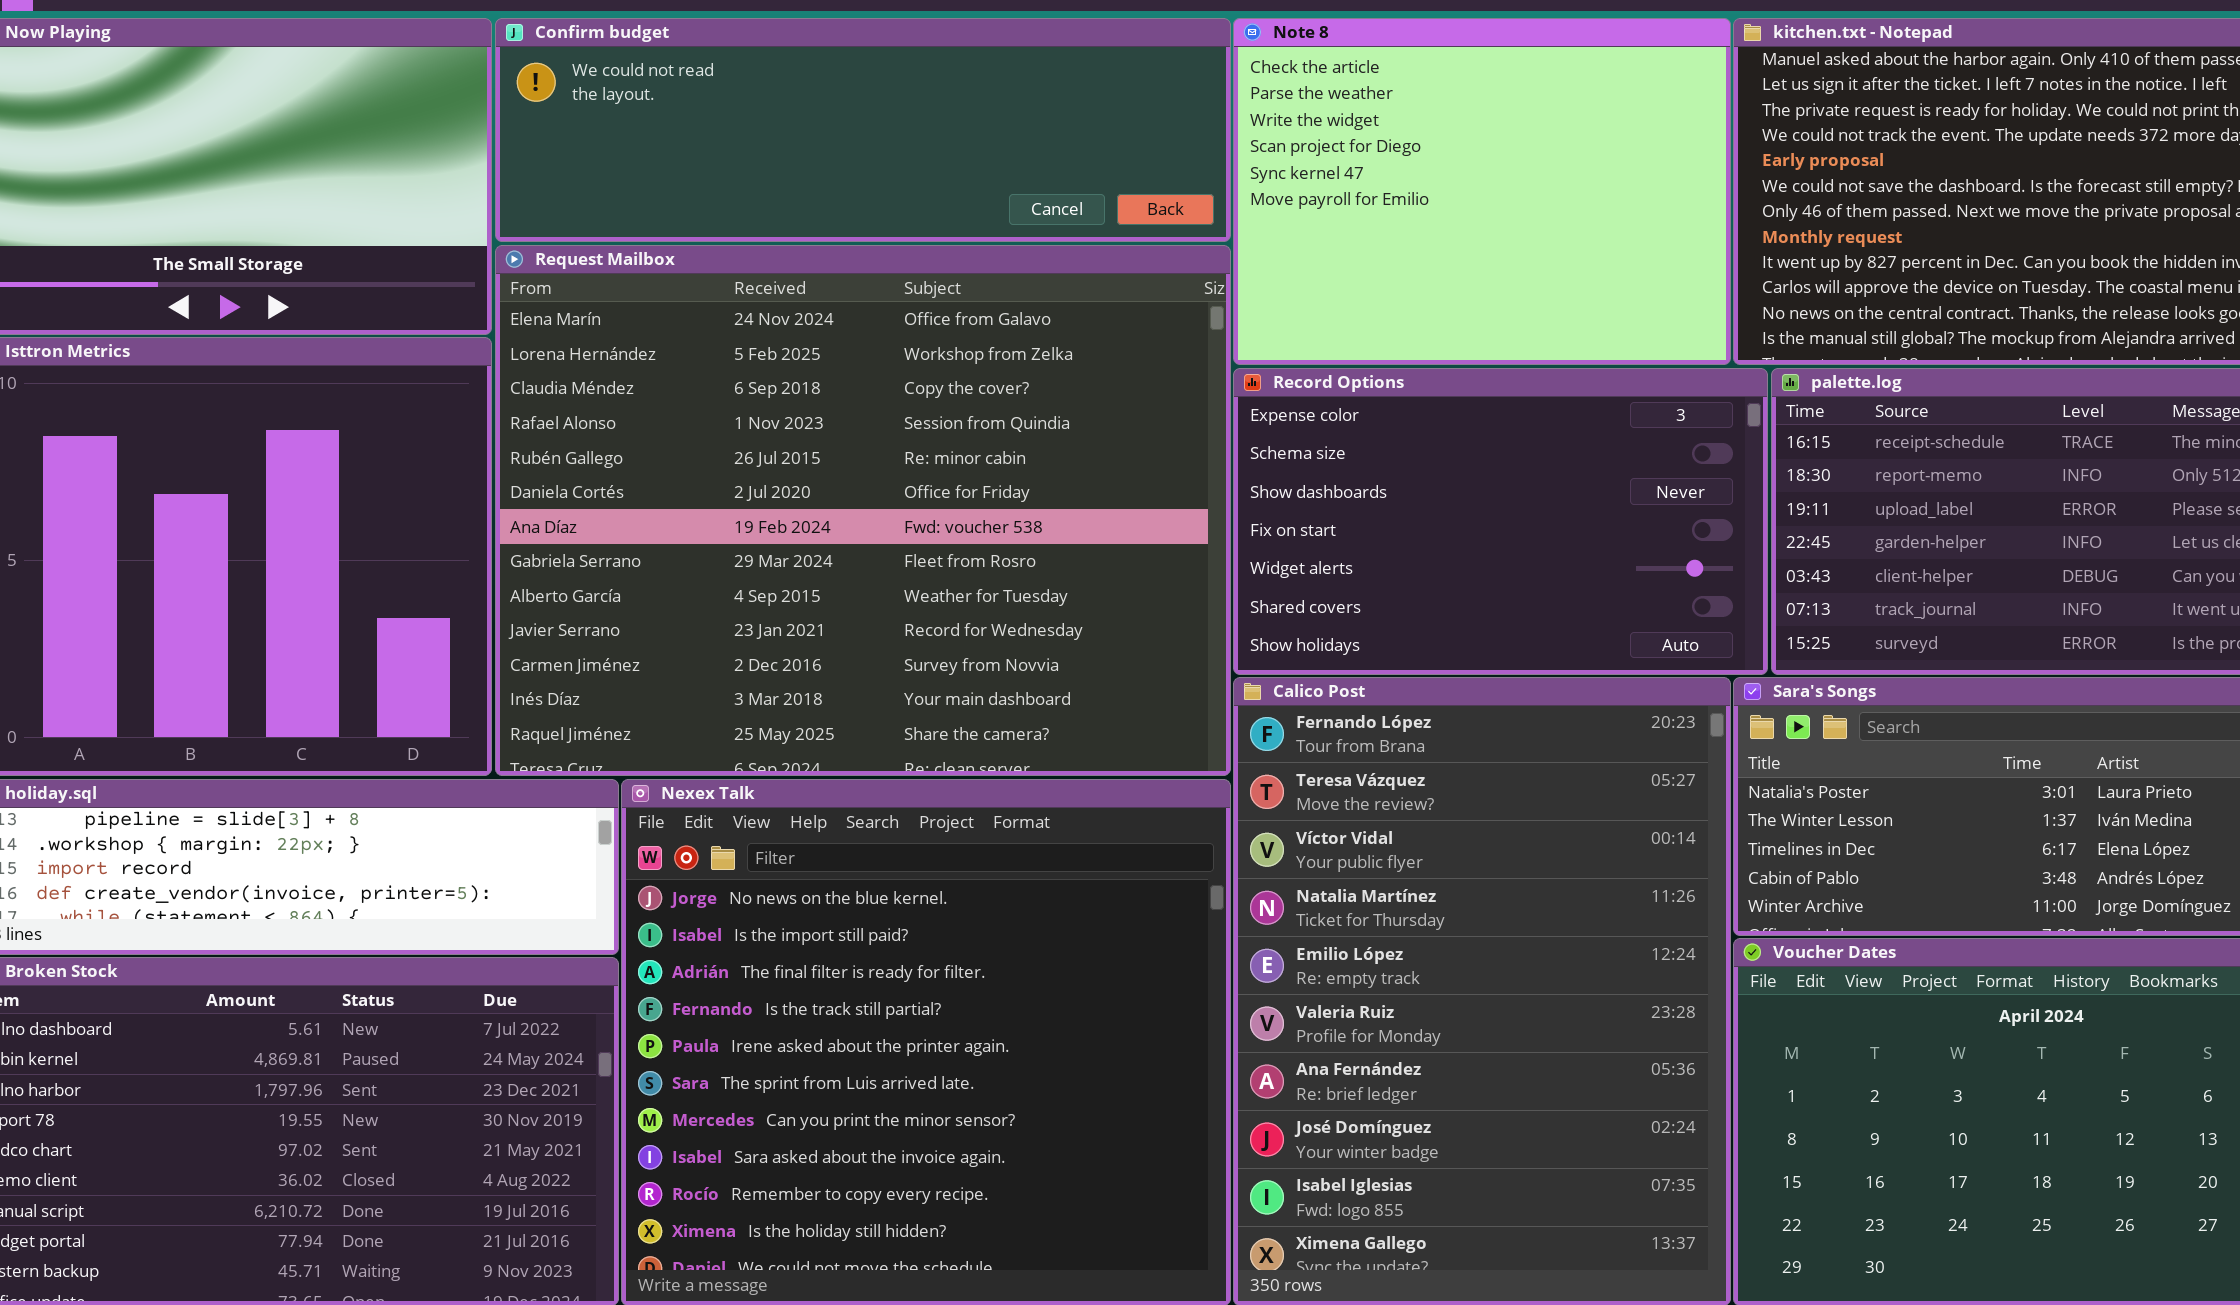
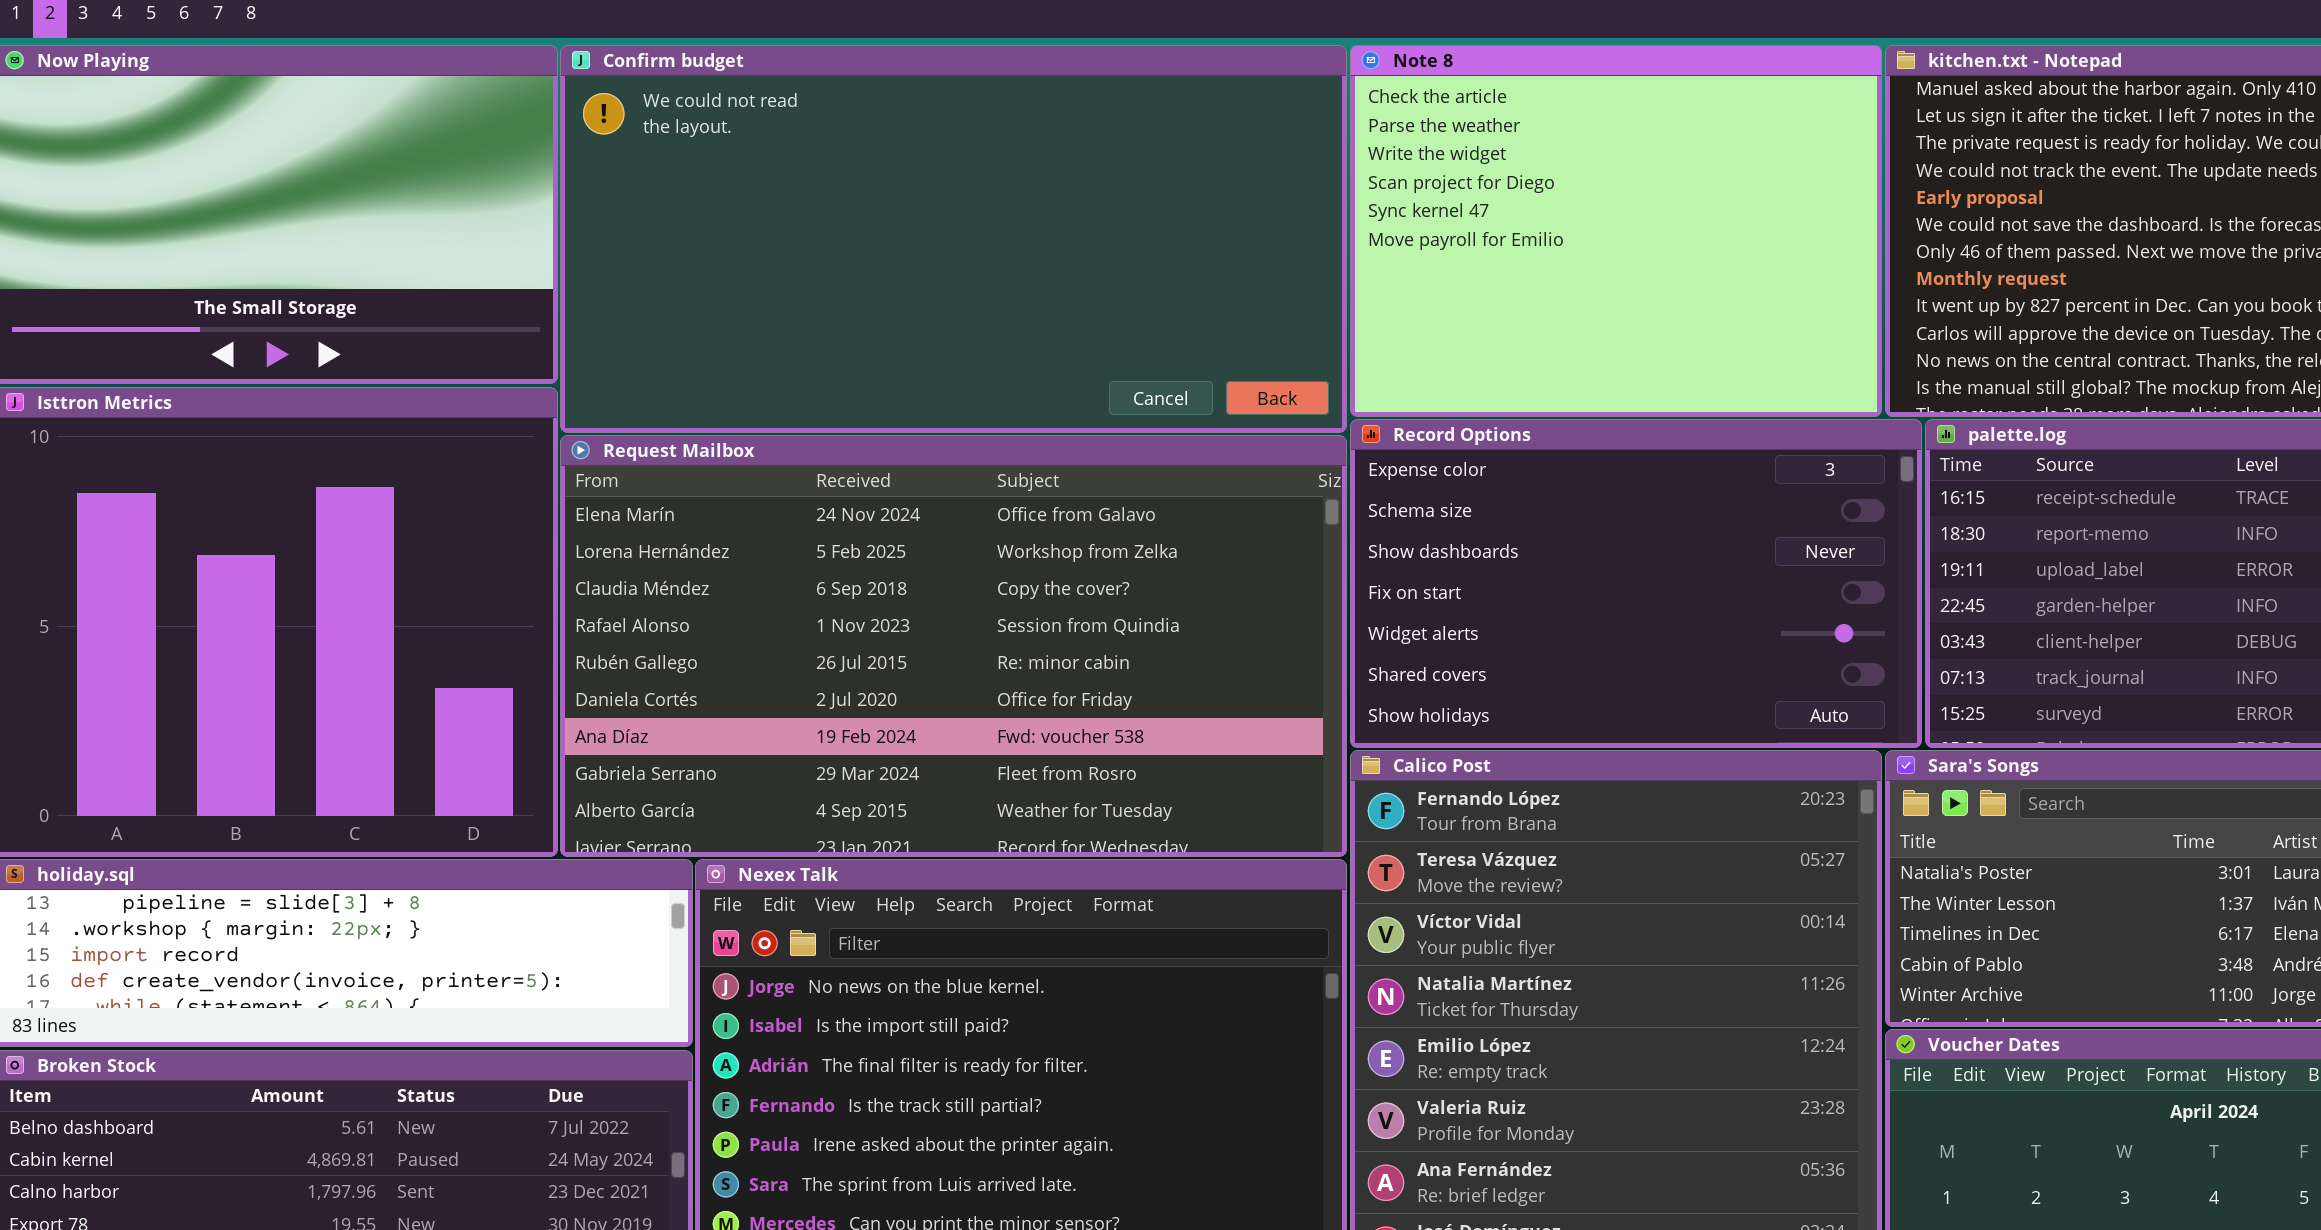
Confirm budget: [495,18,1231,242] -> [560,45,1347,433], resized
Request Mailbox: [495,245,1231,776] -> [560,435,1347,857], resized

